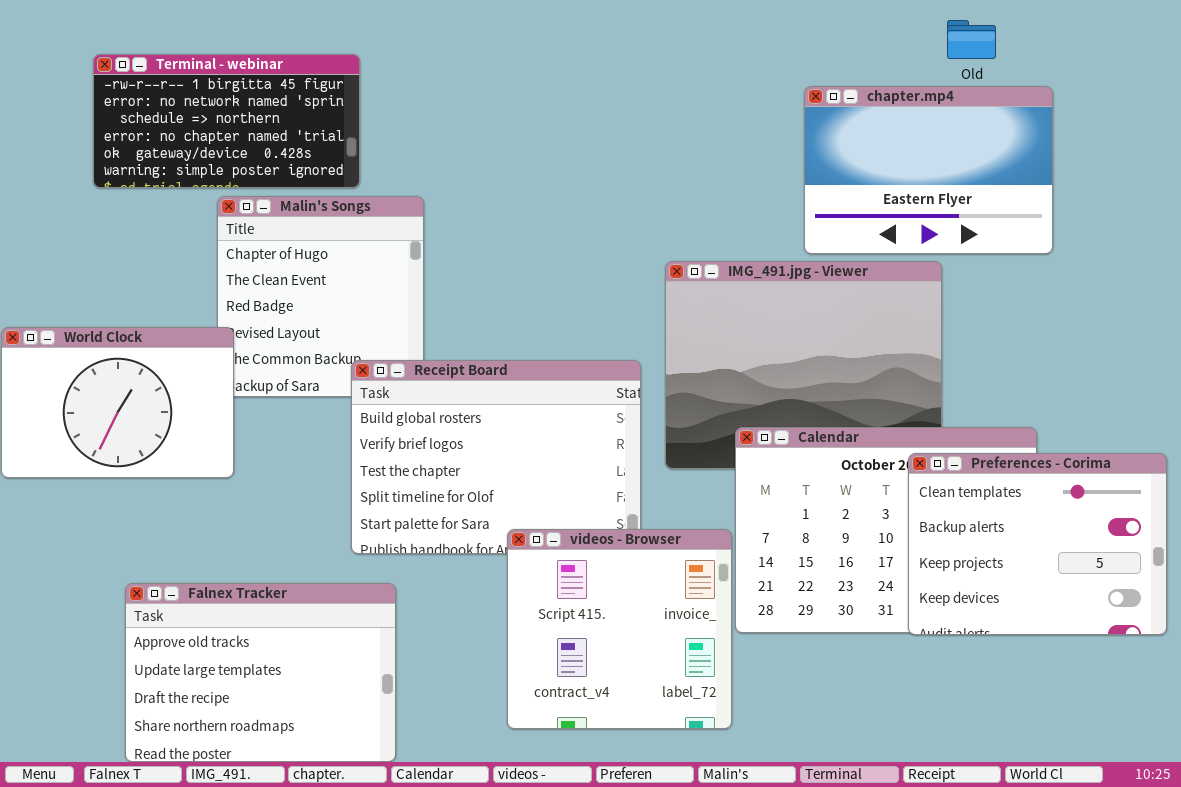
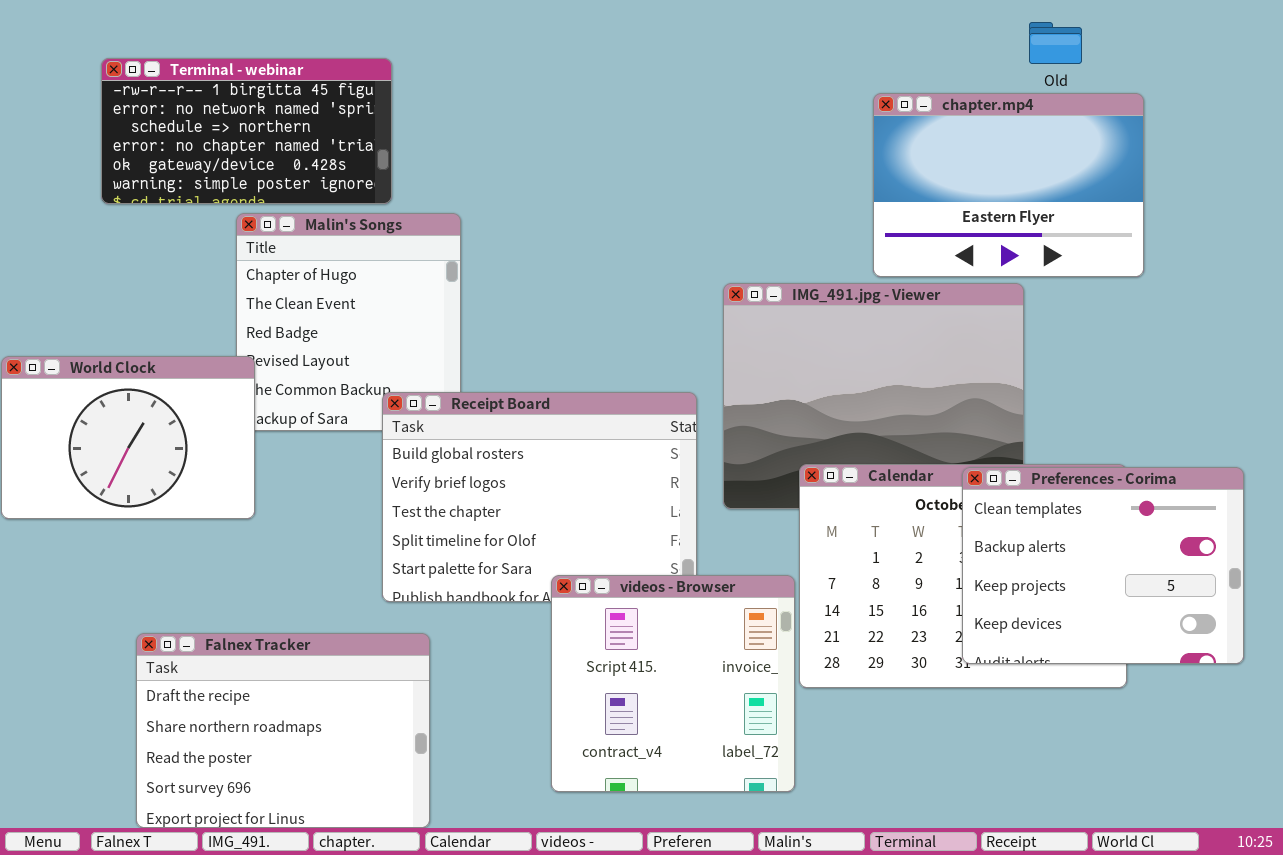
Preferences - Corima: [908,453,1167,635] -> [962,467,1244,664], moved
Falnex Tracker: [125,583,396,762] -> [136,633,430,828], scrolled down 2 rows

